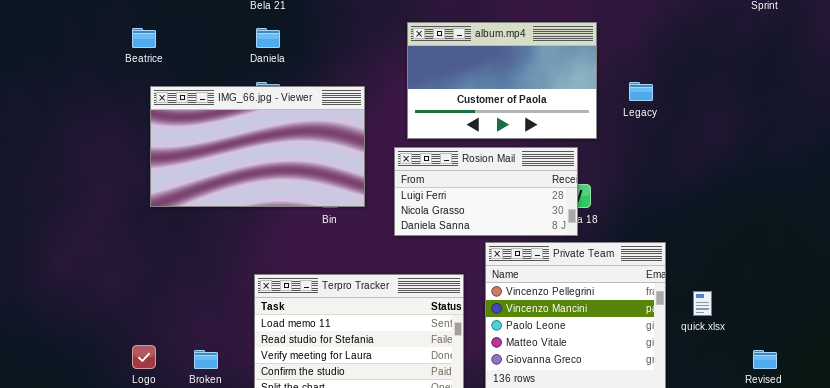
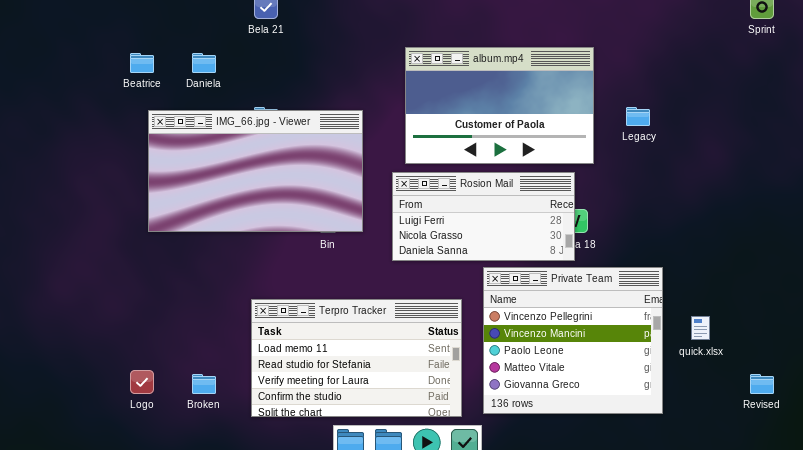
Daniela: [256,28,280,48] -> [192,53,216,73], moved

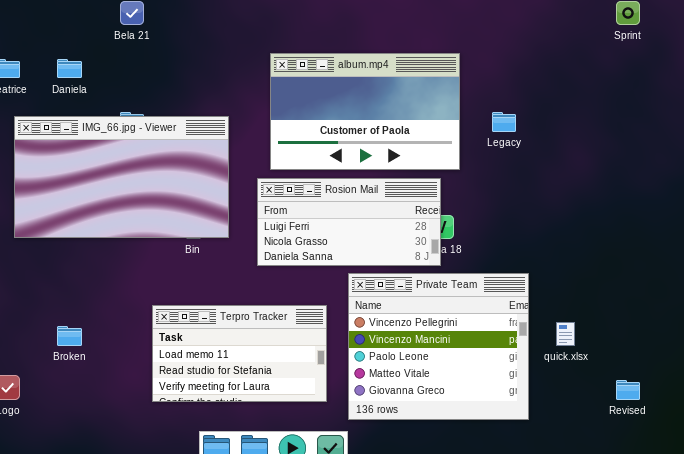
Terpro Tracker: [251,299,462,417] -> [152,305,327,402], resized
Broken: [192,374,216,394] -> [57,326,82,346], moved

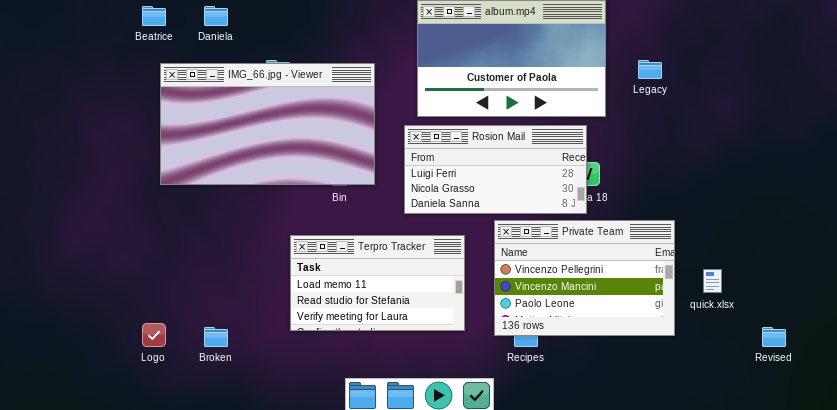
Private Team: [348,273,529,420] -> [494,220,675,336], resized
Terpro Tracker: [152,305,327,402] -> [290,235,465,331], moved
Broken: [57,326,82,346] -> [204,327,228,347], moved

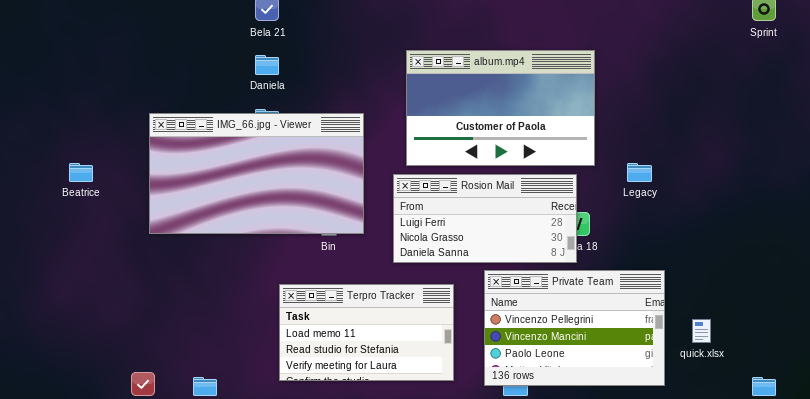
Beatrice: [142,6,166,26] -> [69,163,93,182], moved
Daniela: [204,6,228,26] -> [255,55,279,75], moved
Legacy: [638,60,662,79] -> [627,163,652,182], moved

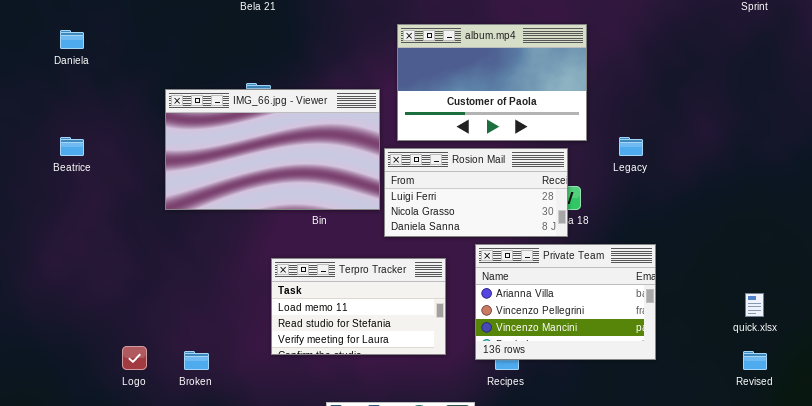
Daniela: [255,55,279,75] -> [60,30,84,49], moved
IMG_66.jpg - Viewer: [149,113,364,234] -> [165,89,380,210], moved
Private Team: [484,270,665,386] -> [475,244,656,360], scrolled up 1 row
quick.xlsx: [692,319,711,343] -> [745,293,764,317], moved

